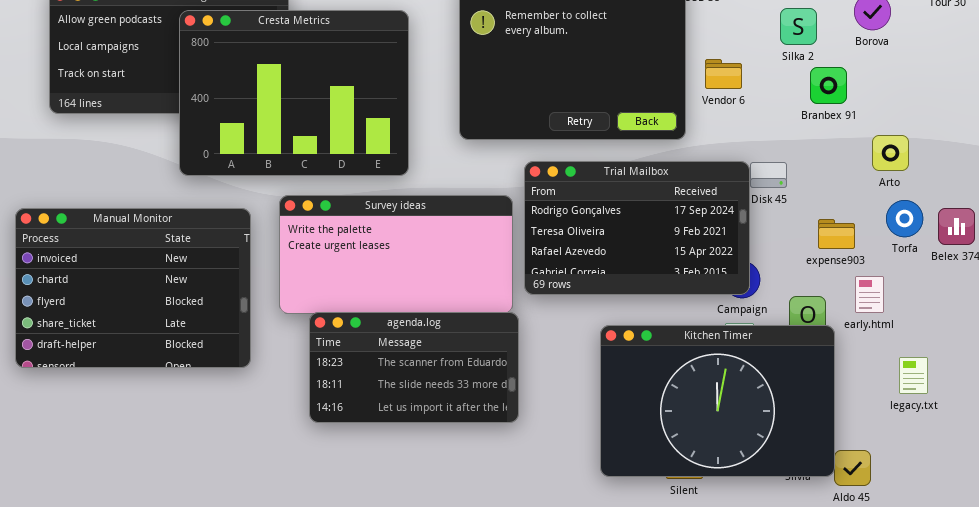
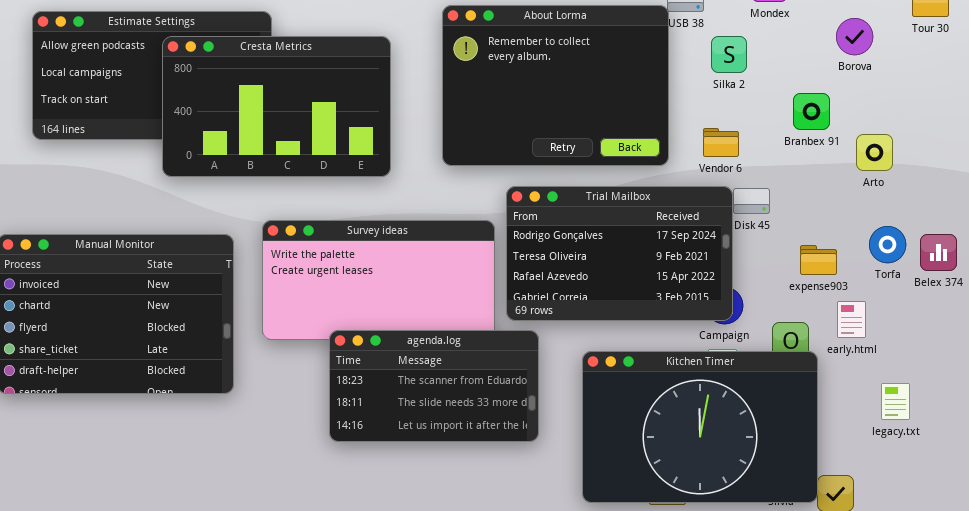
Silka 2: [780,8,817,45] -> [711,36,747,73], moved
Cresta Metrics: [179,10,409,176] -> [162,36,391,177], resized
Vendor 6: [705,59,742,89] -> [703,128,739,157], moved
Arto: [872,135,909,171] -> [856,134,893,171], moved
agenda.log: [309,312,519,423] -> [329,330,539,442], moved

